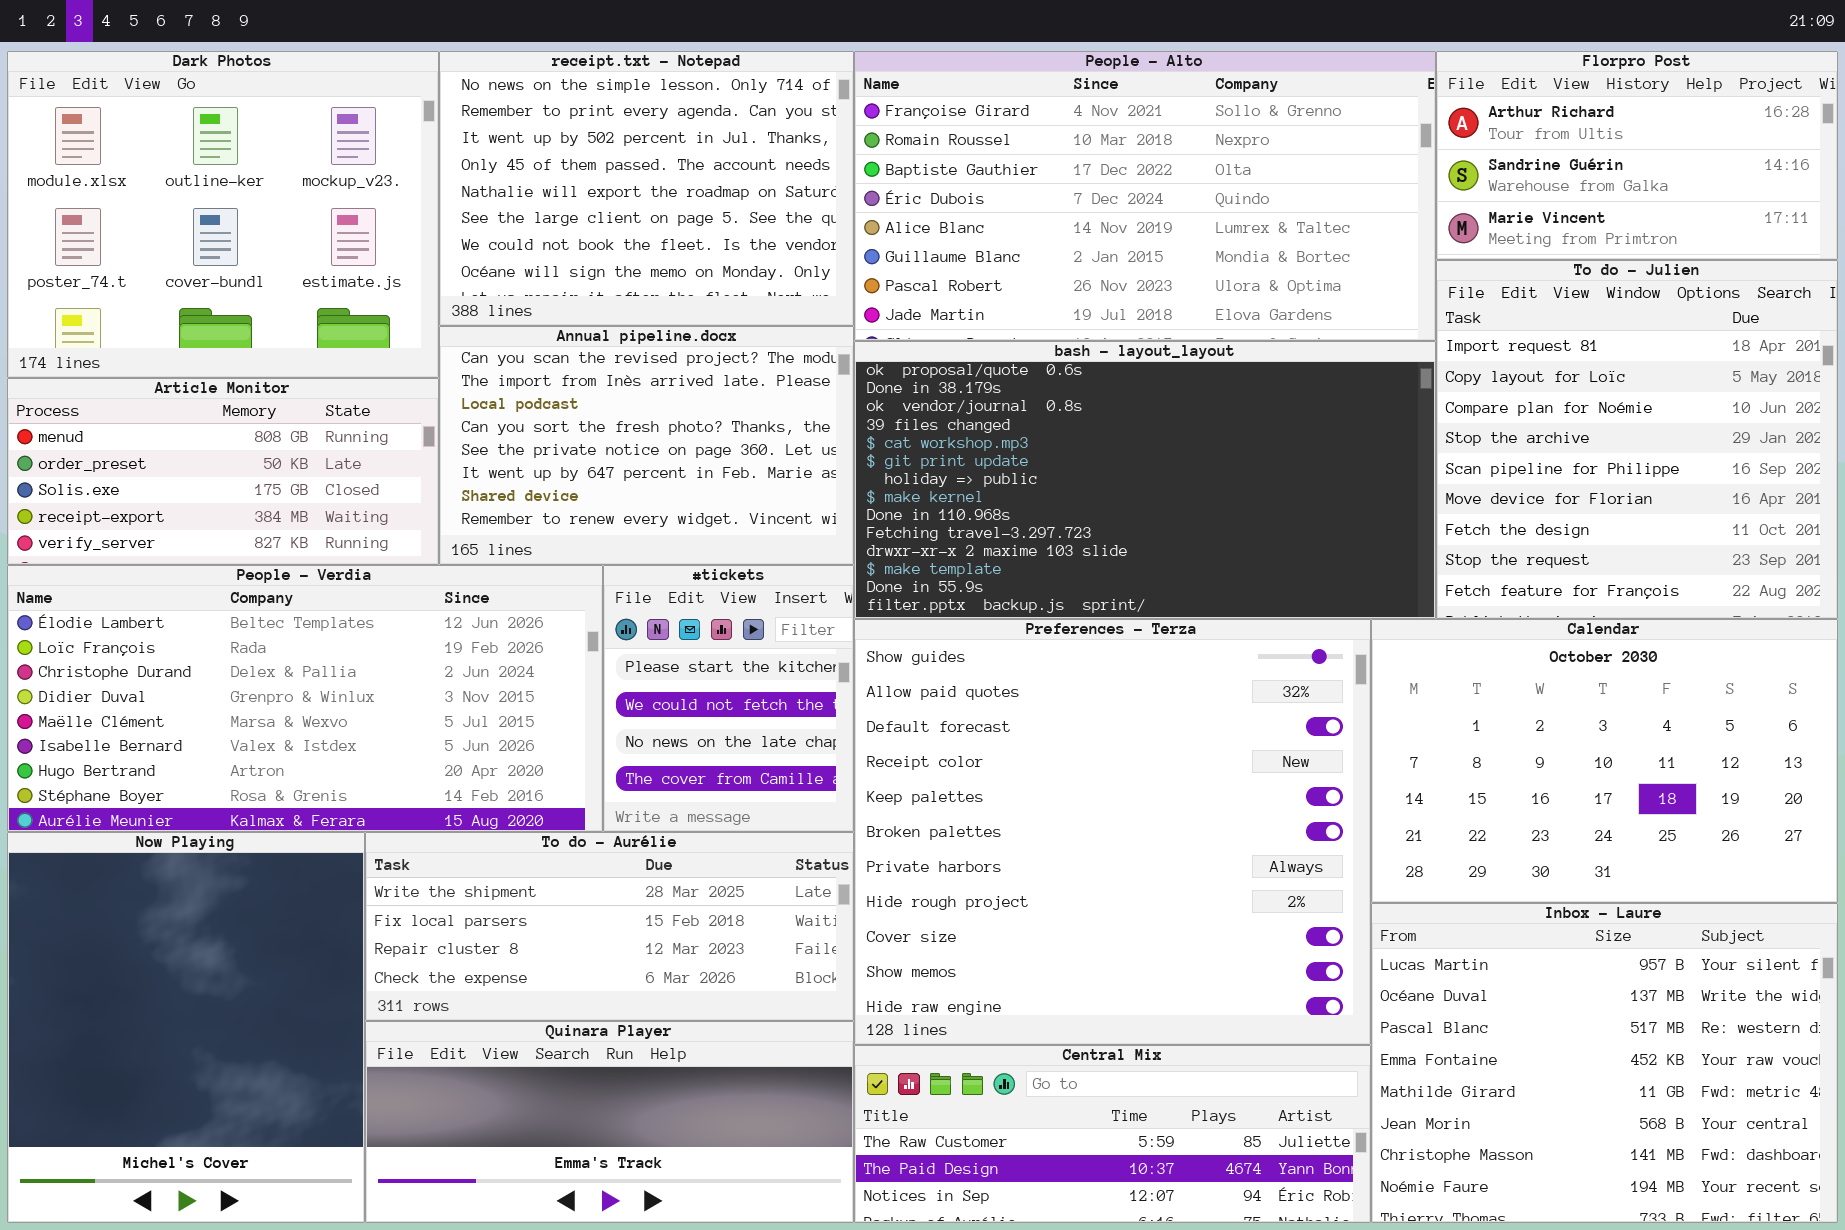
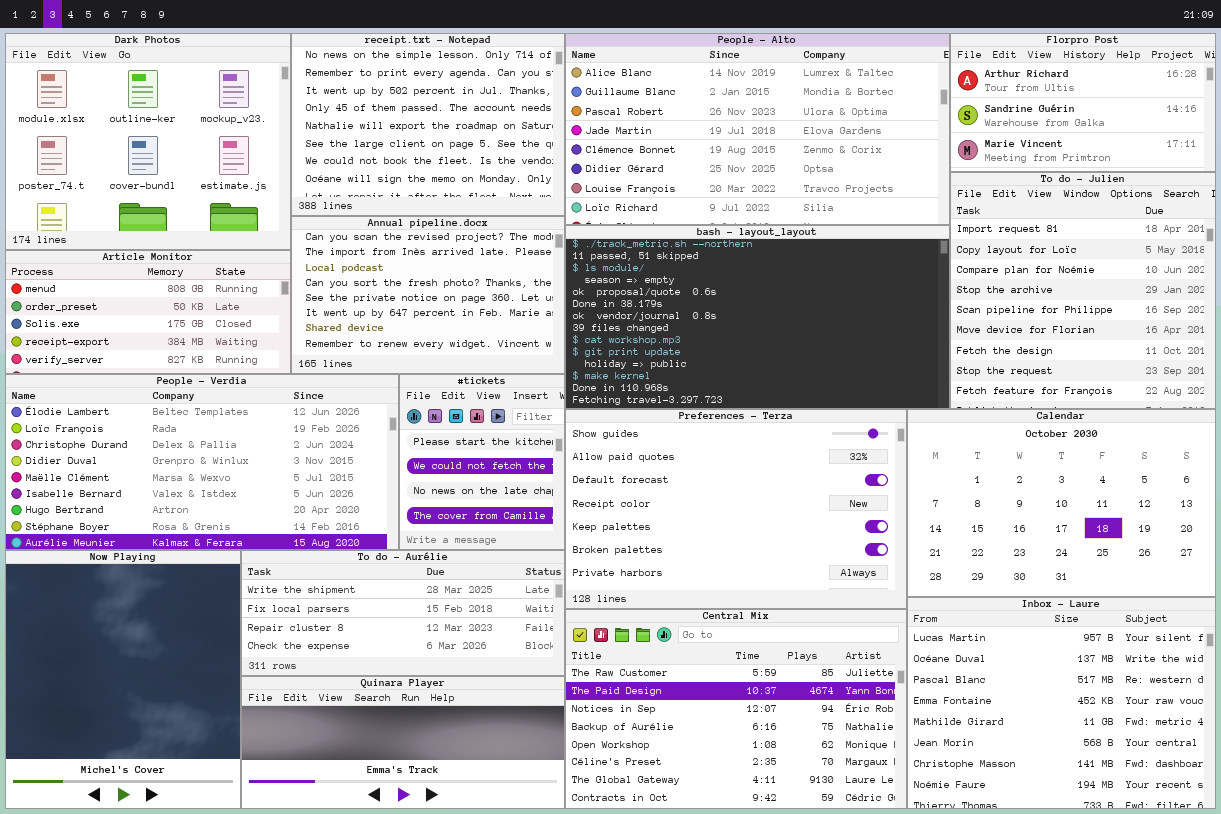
People - Alto: [854,51,1436,341] -> [565,33,950,225], scrolled down 4 rows
bash - layout_layout: [854,341,1436,619] -> [565,225,950,409], scrolled up 4 rows
Preferences - Terza: [854,619,1371,1045] -> [565,409,907,609], resized
Central Mix: [854,1045,1371,1223] -> [565,609,907,809], resized

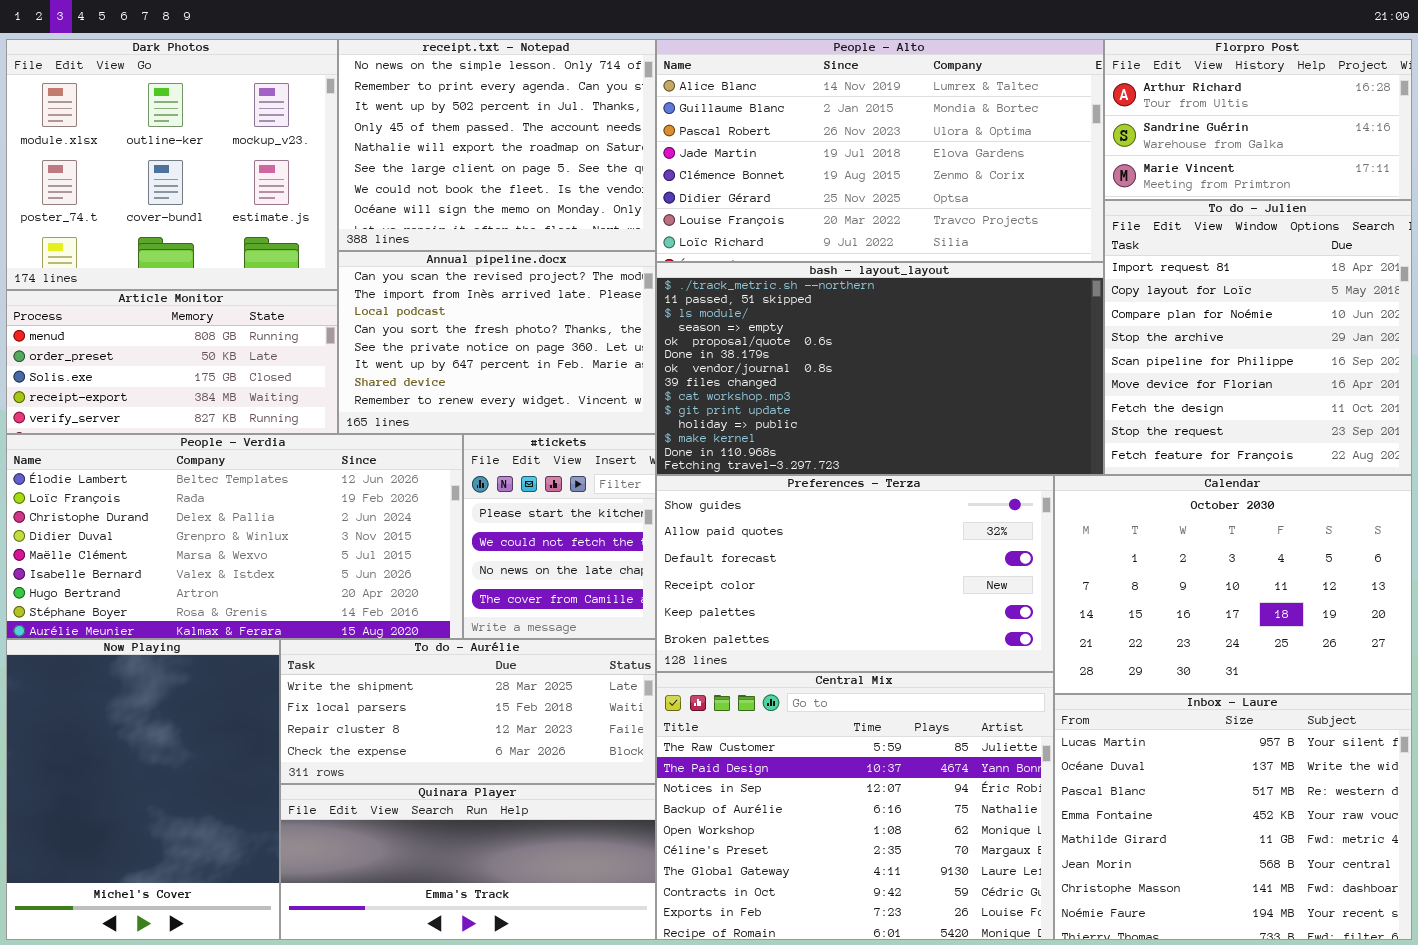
Preferences - Terza: [565,409,907,609] -> [656,475,1054,672], resized
Central Mix: [565,609,907,809] -> [656,672,1054,940], resized

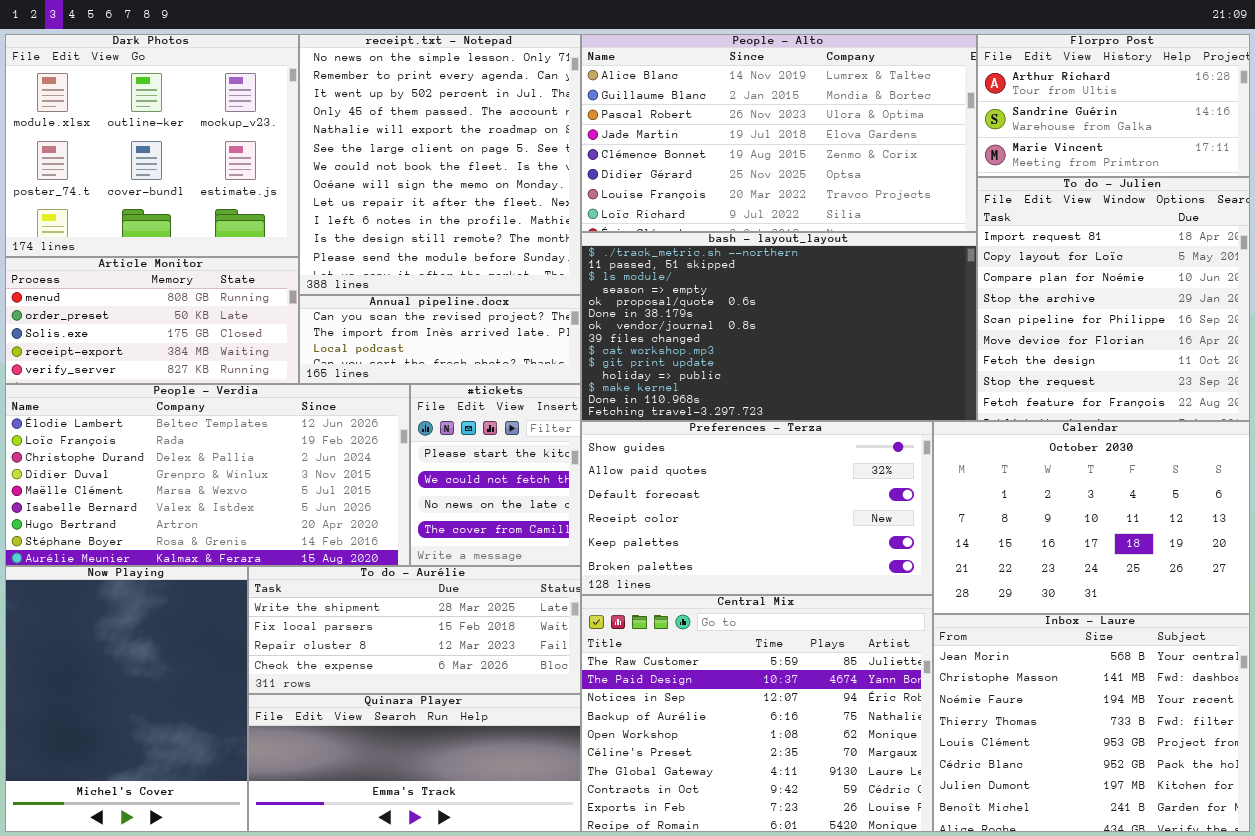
receipt.txt - Notepad: [338,39,656,251] -> [299,34,581,295], resized
Annual pipeline.docx: [338,251,656,434] -> [299,295,581,384], resized
Inbox - Laure: [1054,694,1412,940] -> [933,614,1250,832], scrolled down 5 rows

